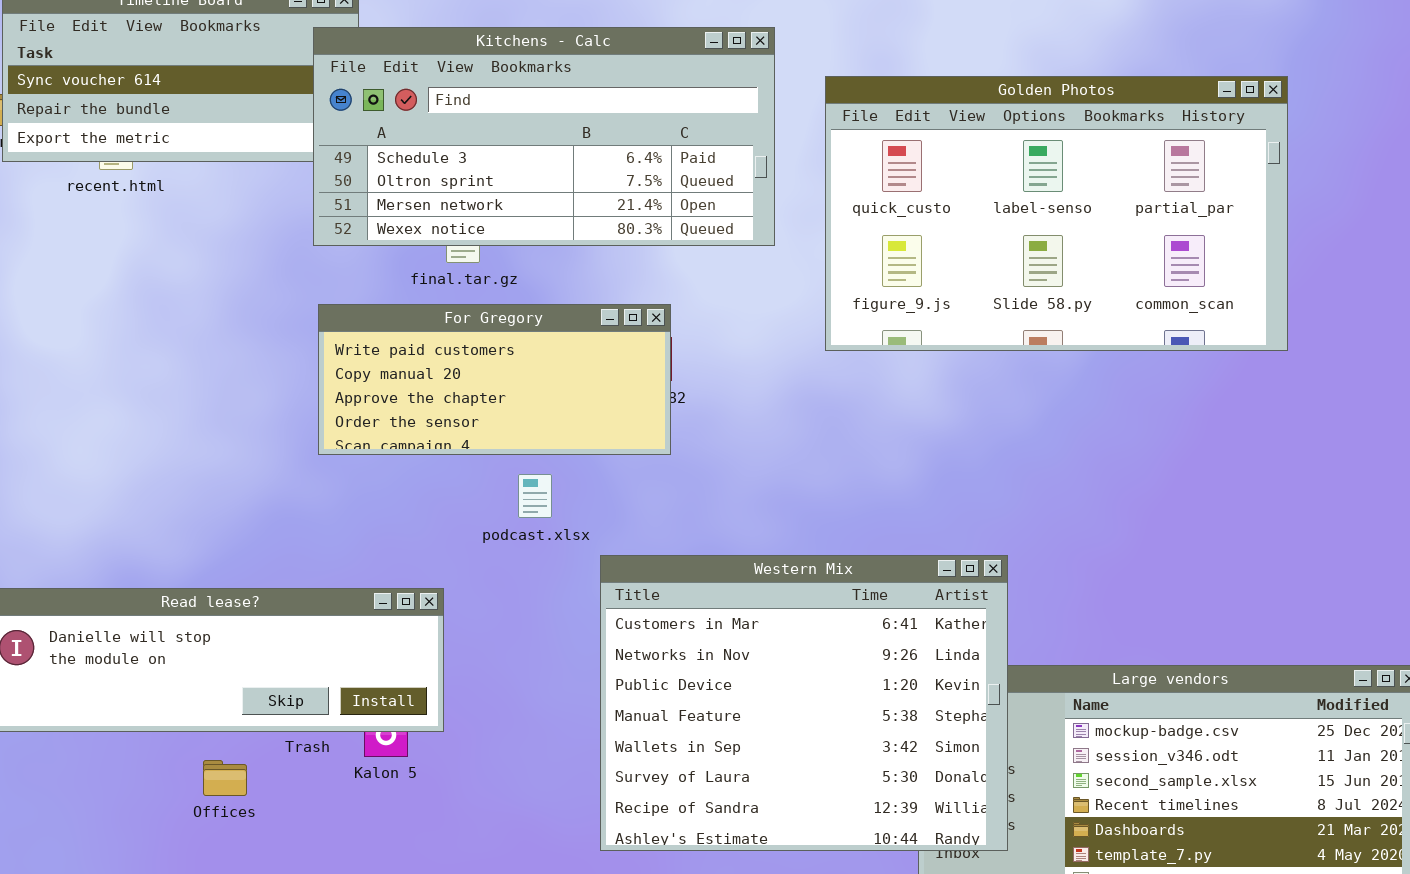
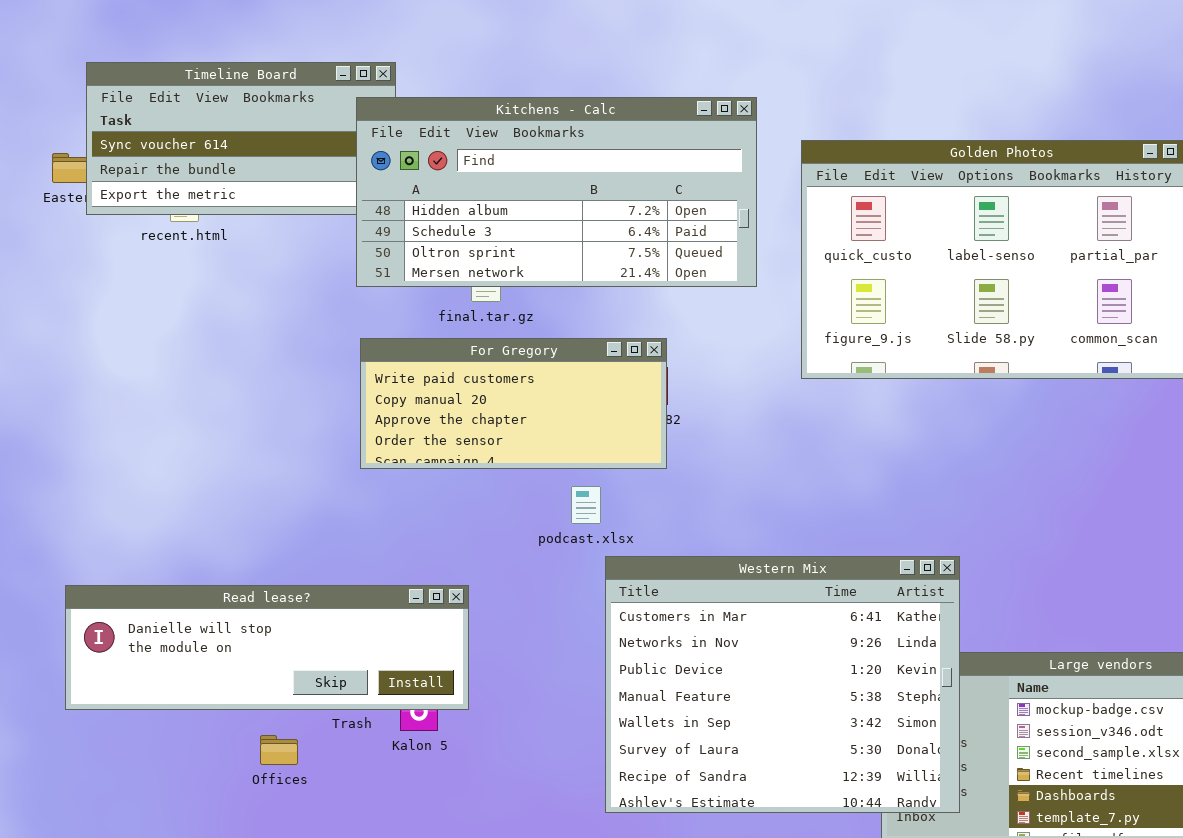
Kitchens - Calc: [313,27,775,246] -> [356,97,757,287], scrolled up 1 row
podcast.xlsx: [518,474,552,518] -> [571,486,601,524], moved

